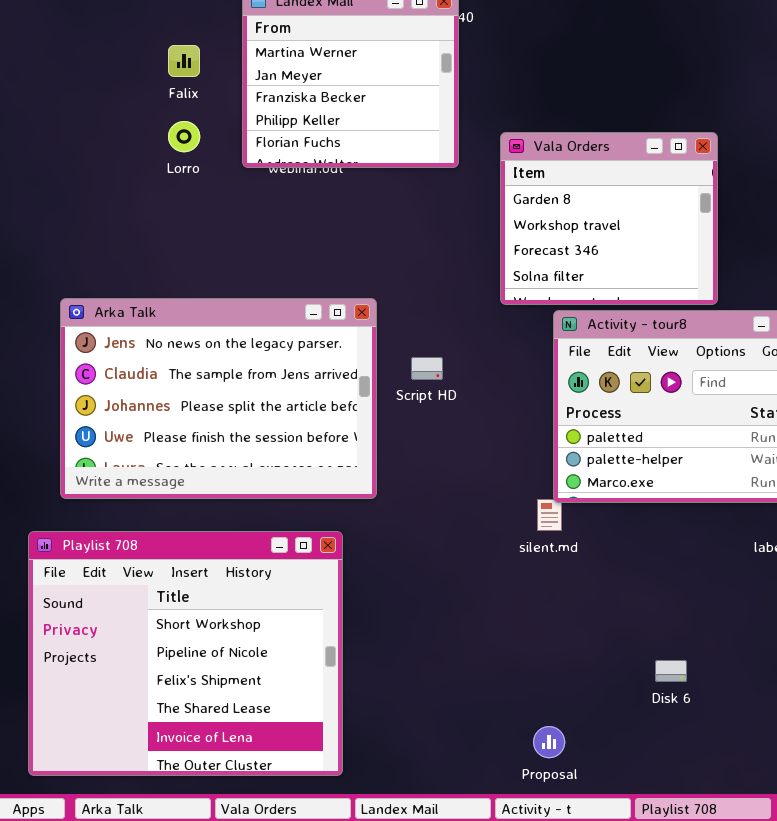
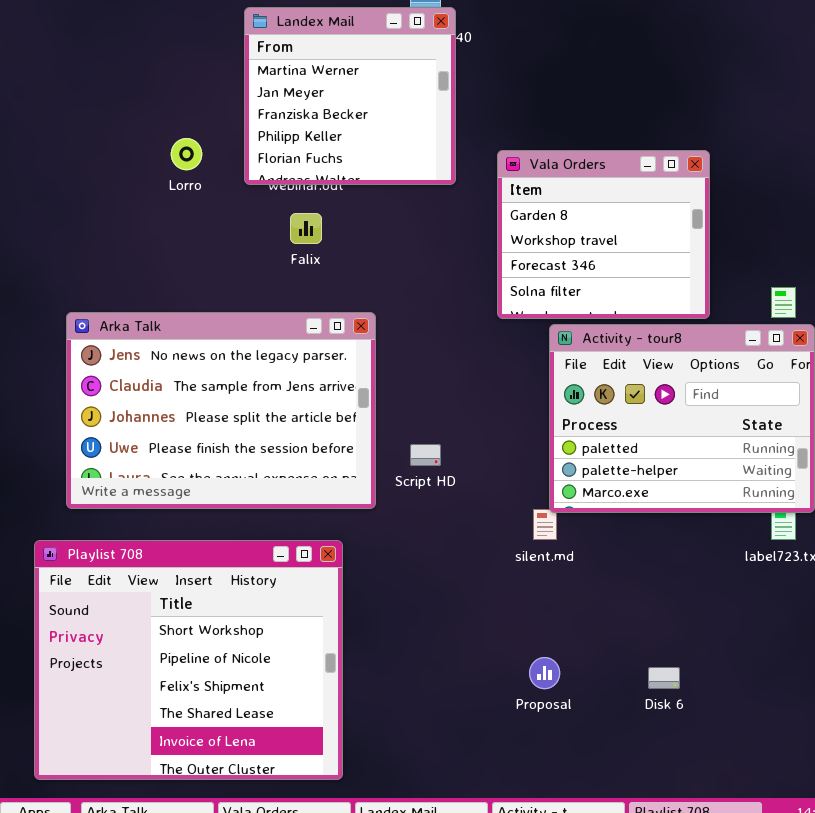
Falix: [168,45,200,77] -> [290,213,322,244], moved
Script HD: [411,357,443,380] -> [410,444,441,466], moved
Proposal: [533,726,565,758] -> [529,657,560,689], moved

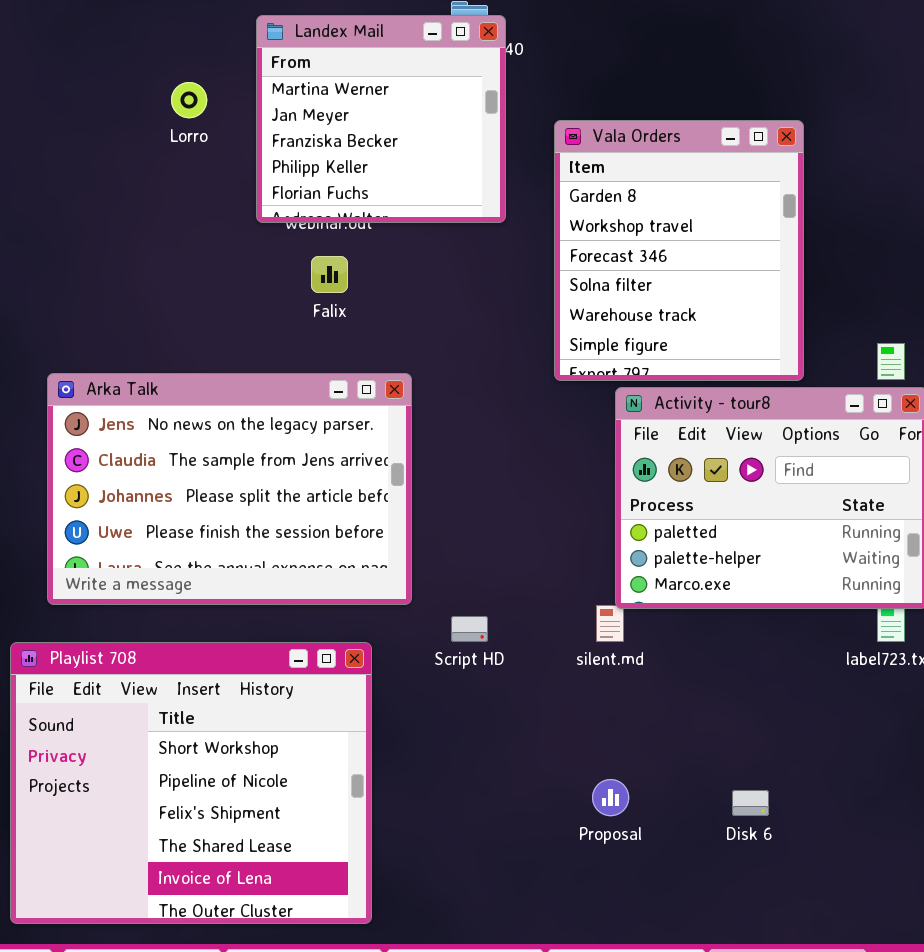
Lorro: [171,138,202,170] -> [171,82,207,118], moved
Vala Orders: [497,150,710,319] -> [554,120,804,381], resized
Script HD: [410,444,441,466] -> [451,616,488,642], moved

